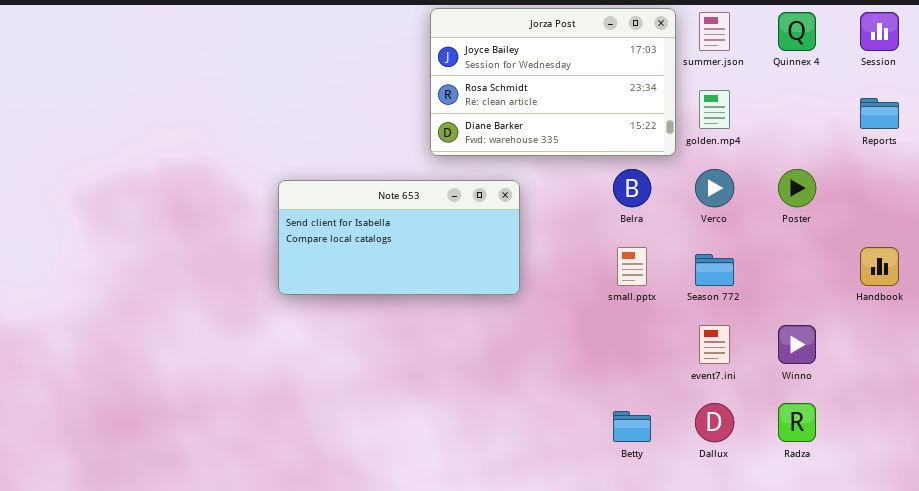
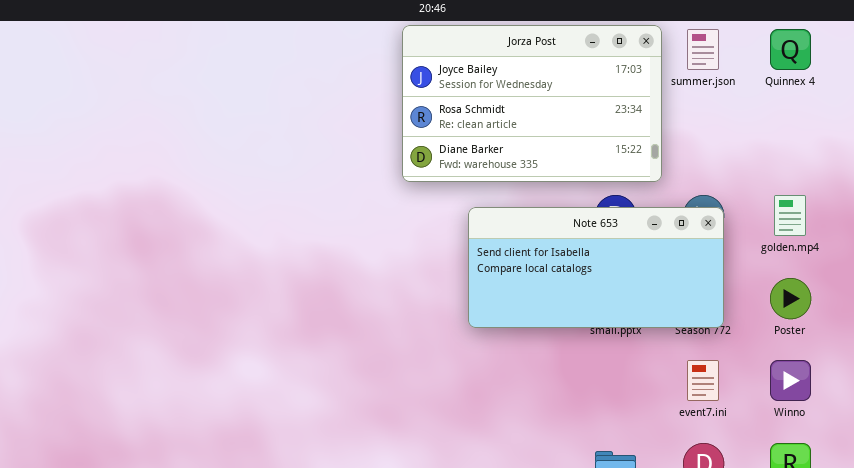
golden.mp4: [699,90,730,129] -> [774,195,806,236], moved
Poster: [778,169,816,207] -> [770,278,811,319], moved
Note 653: [278,180,520,295] -> [468,207,724,328], moved

